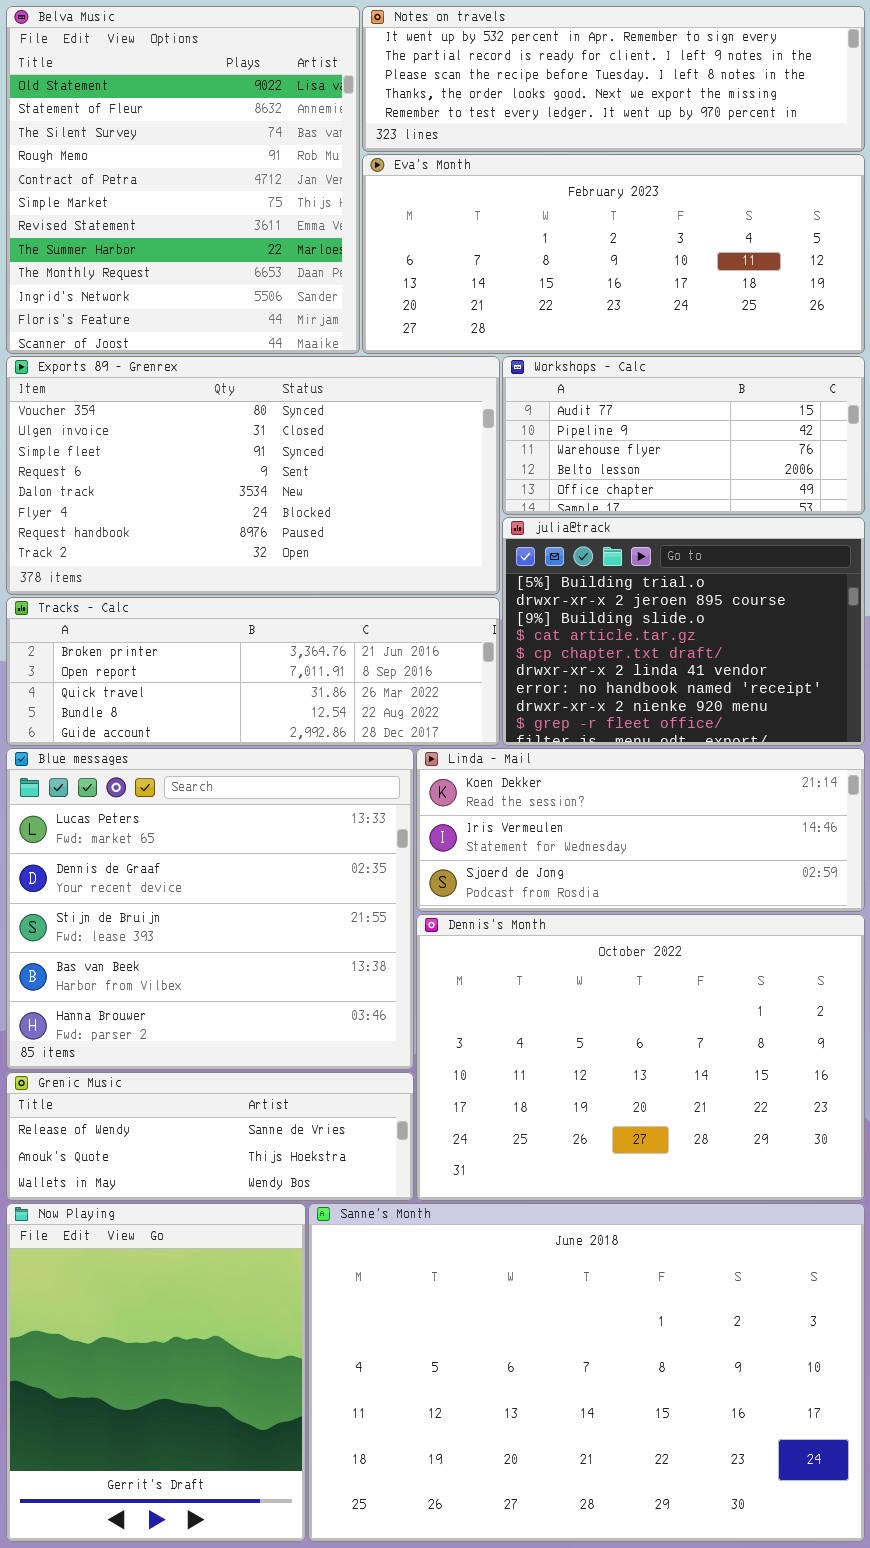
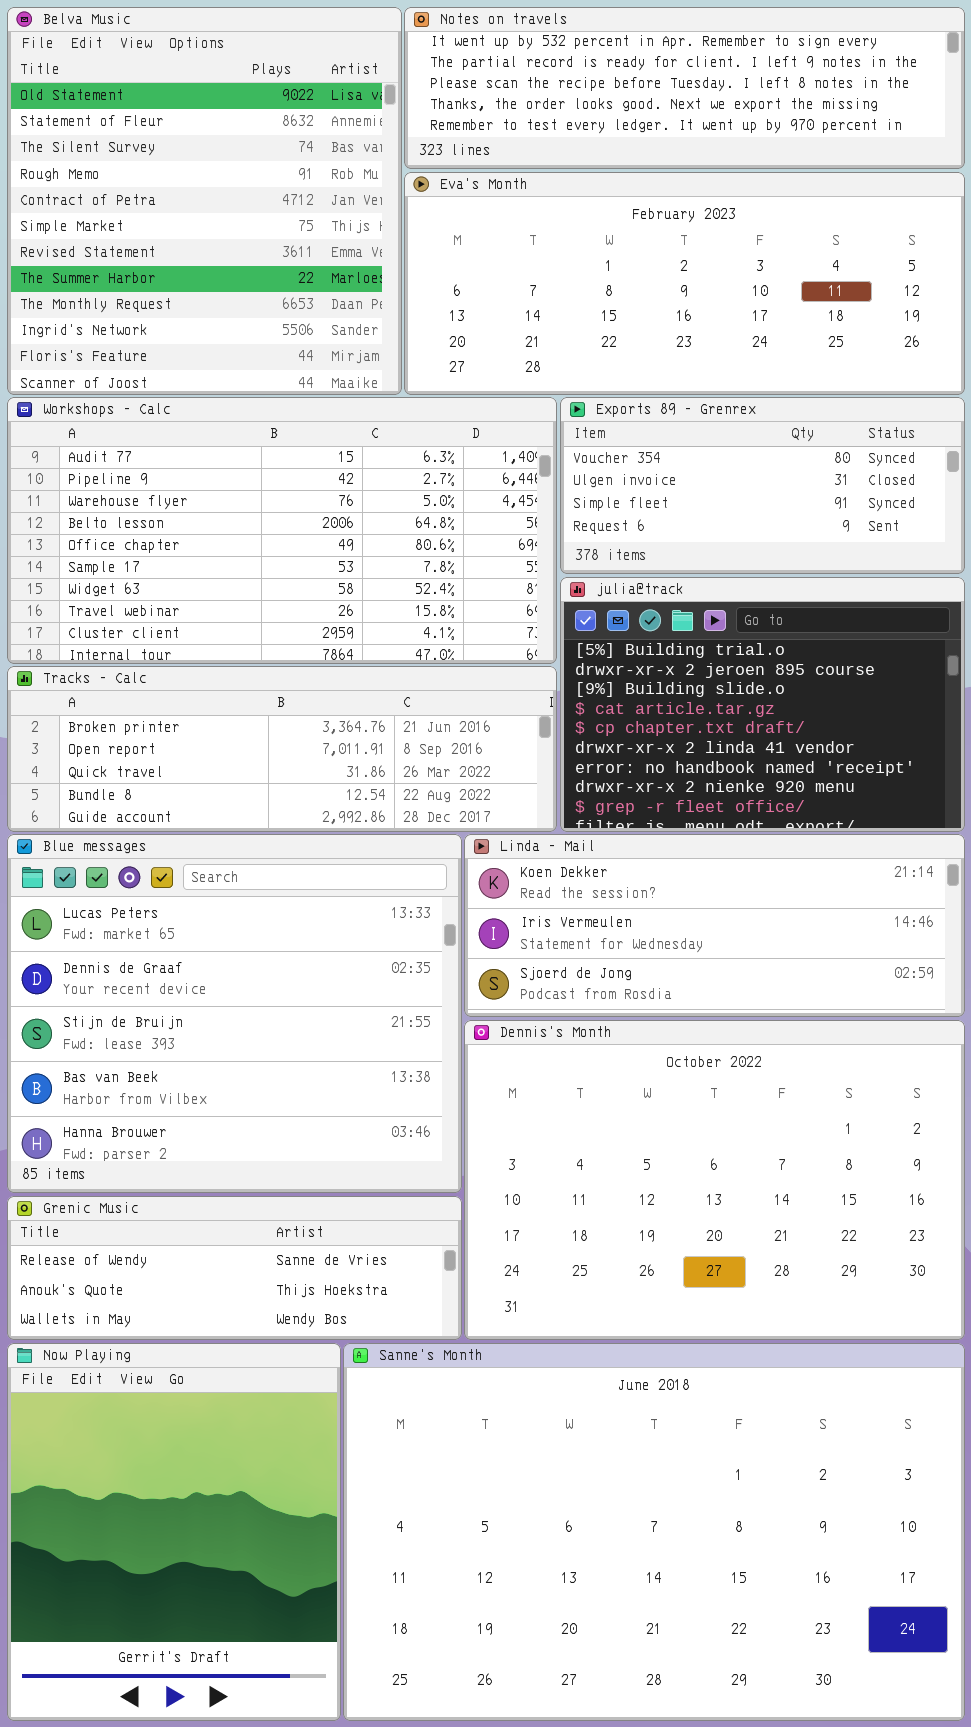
Exports 89 - Grenrex: [6,356,500,595] -> [560,397,965,574], moved, resized
Workshops - Calc: [502,356,865,515] -> [7,397,557,664], moved, resized

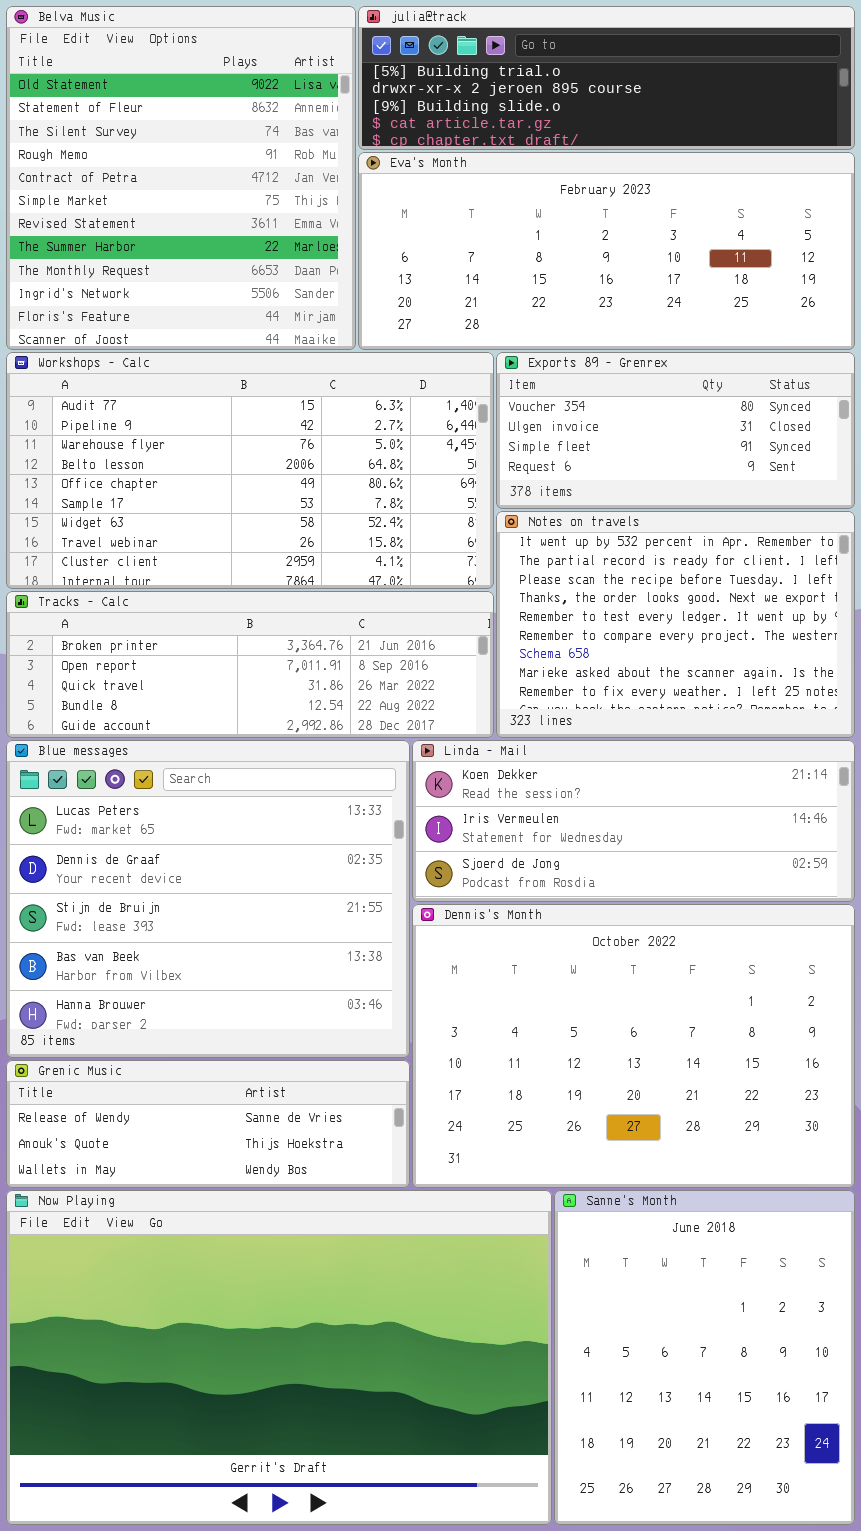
Notes on travels: [404,7,965,169] -> [496,511,855,738], moved, resized
julia@track: [560,577,965,832] -> [358,6,855,150], moved, resized
Now Playing: [7,1343,341,1721] -> [6,1190,552,1525], resized
Sanne's Month: [343,1343,965,1721] -> [554,1190,855,1525], resized

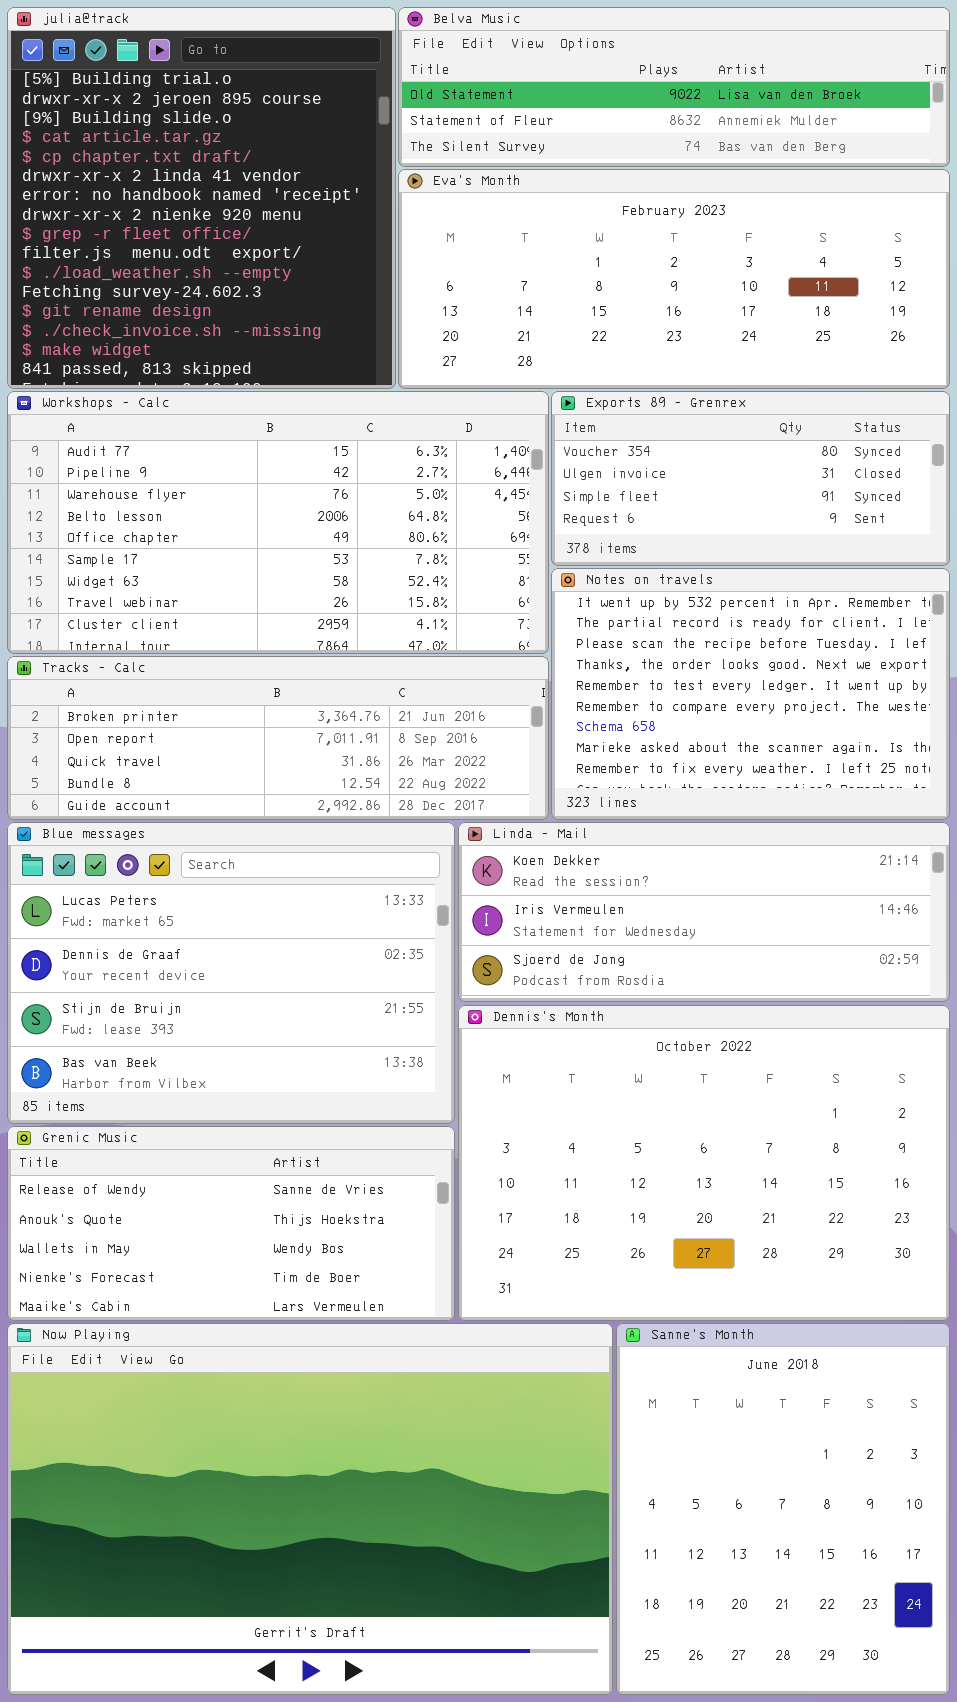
Belva Music: [6,6,356,350] -> [398,7,950,167], moved, resized
julia@track: [358,6,855,150] -> [7,7,396,389], moved, resized
Blue messages: [6,740,410,1058] -> [7,822,455,1124], resized
Grenic Music: [6,1060,410,1188] -> [7,1126,455,1321], resized

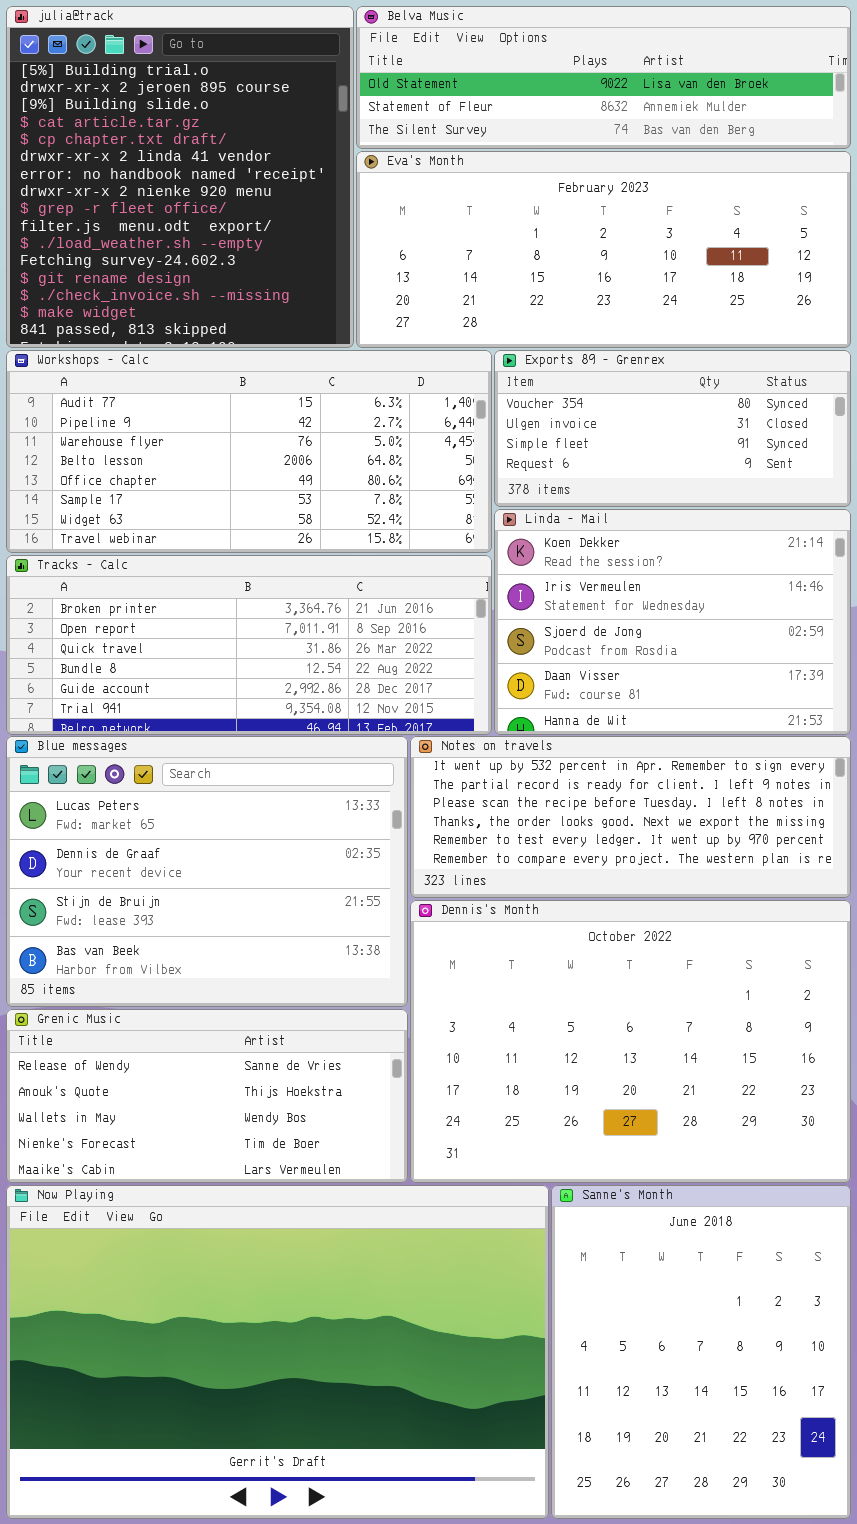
Workshops - Calc: [7,391,549,654] -> [6,350,492,553], resized
Notes on travels: [551,568,950,820] -> [410,736,851,898], moved, resized
Tracks - Calc: [7,656,549,820] -> [6,555,492,735], resized
Linda - Mail: [458,822,950,1002] -> [494,509,851,735], moved, resized

